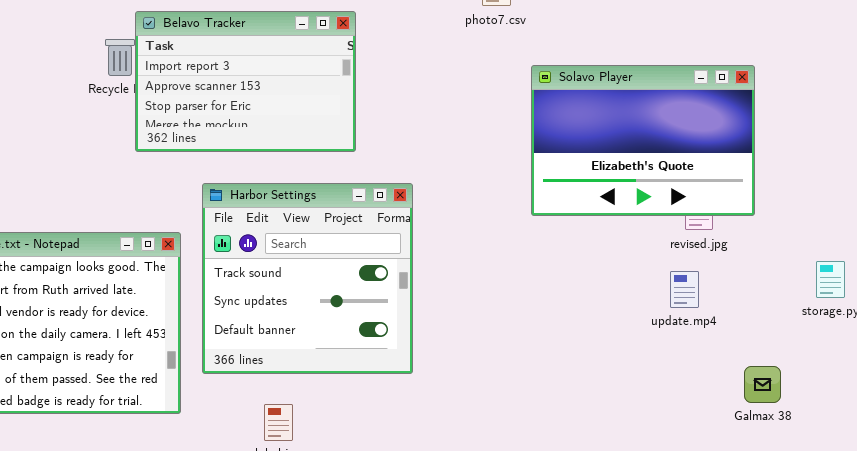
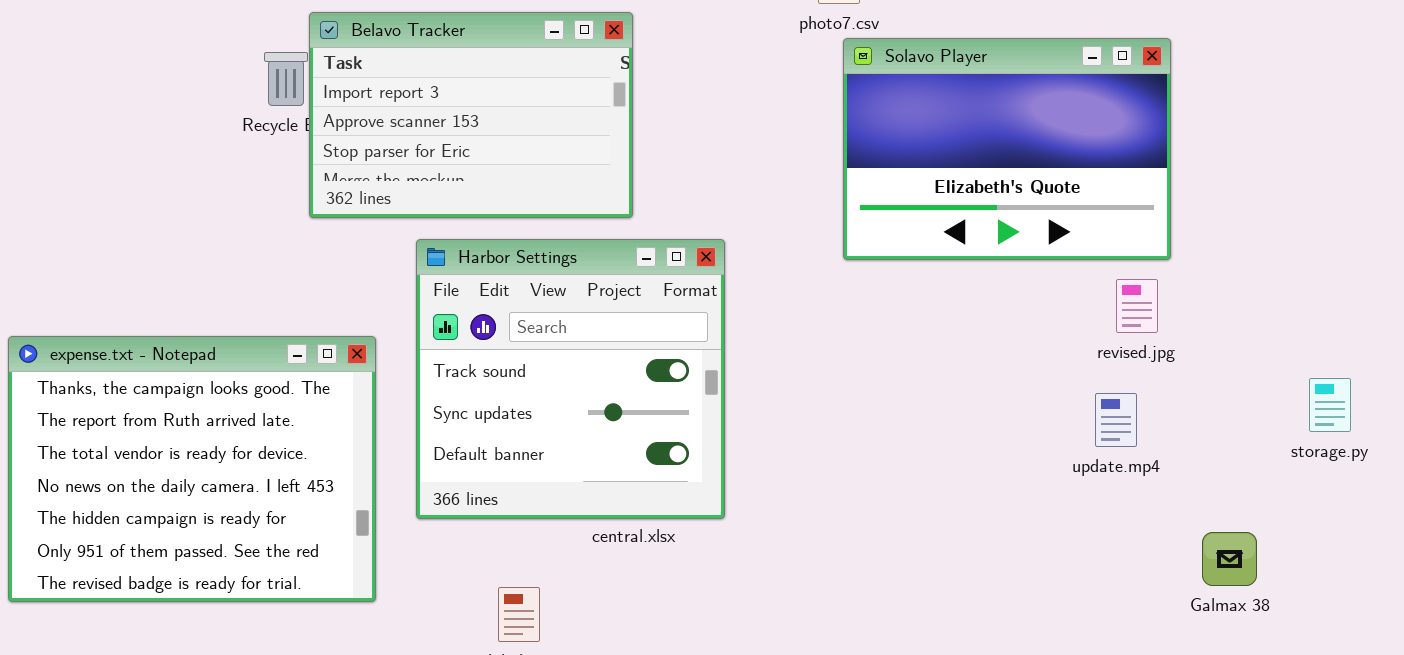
Solavo Player: [531,65,755,216] -> [843,38,1171,260], moved
Harbor Settings: [202,183,413,374] -> [416,239,725,519], moved

